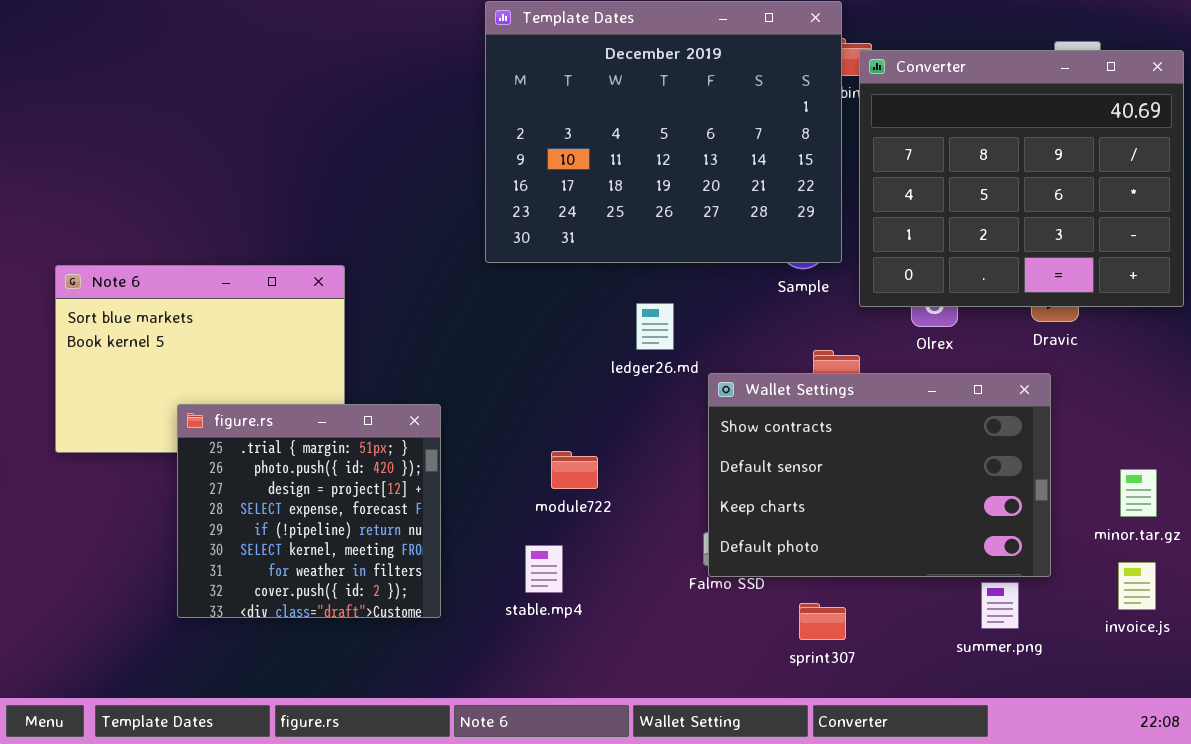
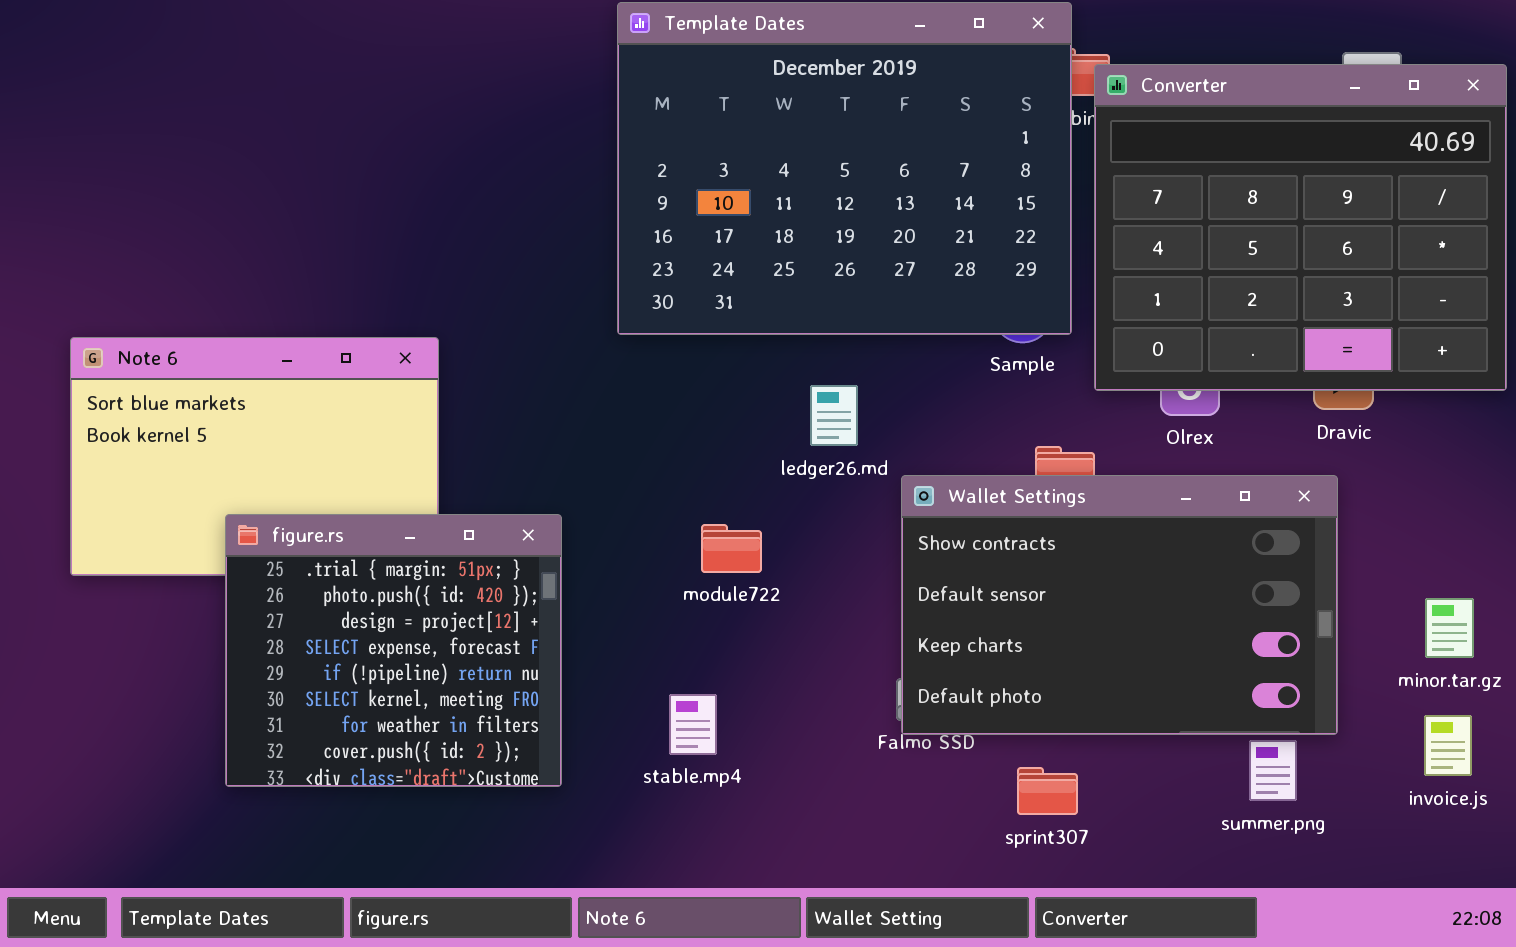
module722: [551,451,598,489] -> [701,524,762,573], moved

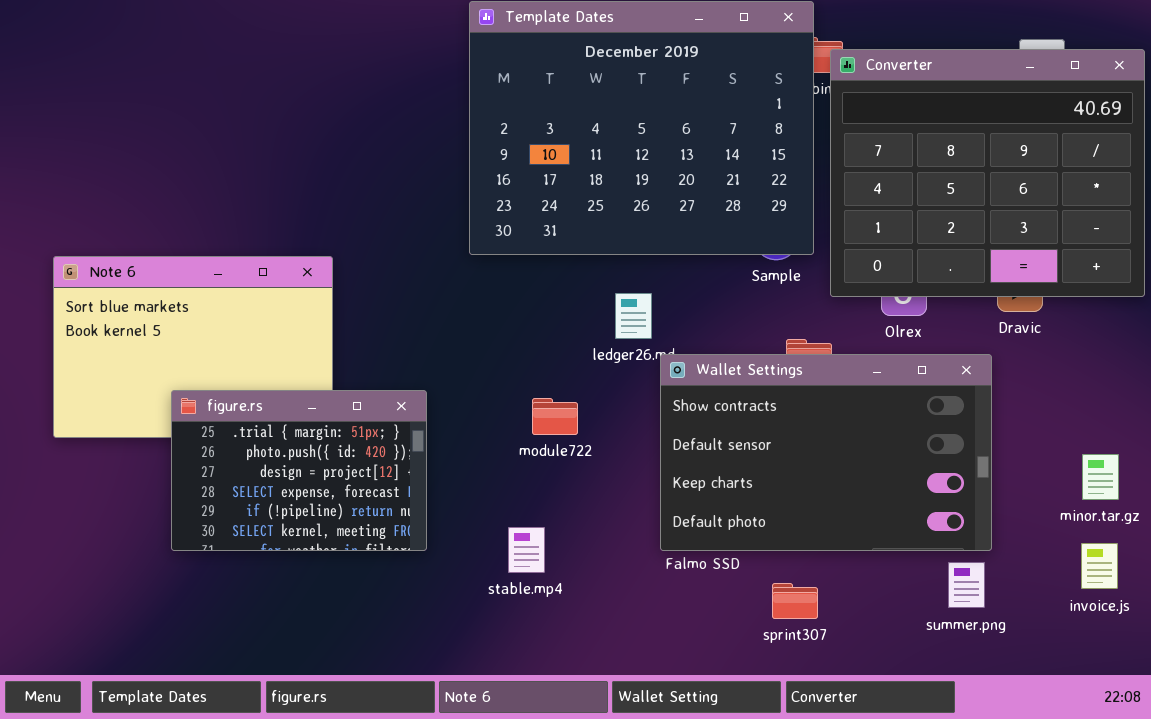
Wallet Settings: [901,475,1338,735] -> [660,354,992,551], moved
figure.rs: [225,514,562,787] -> [171,390,427,551], resized

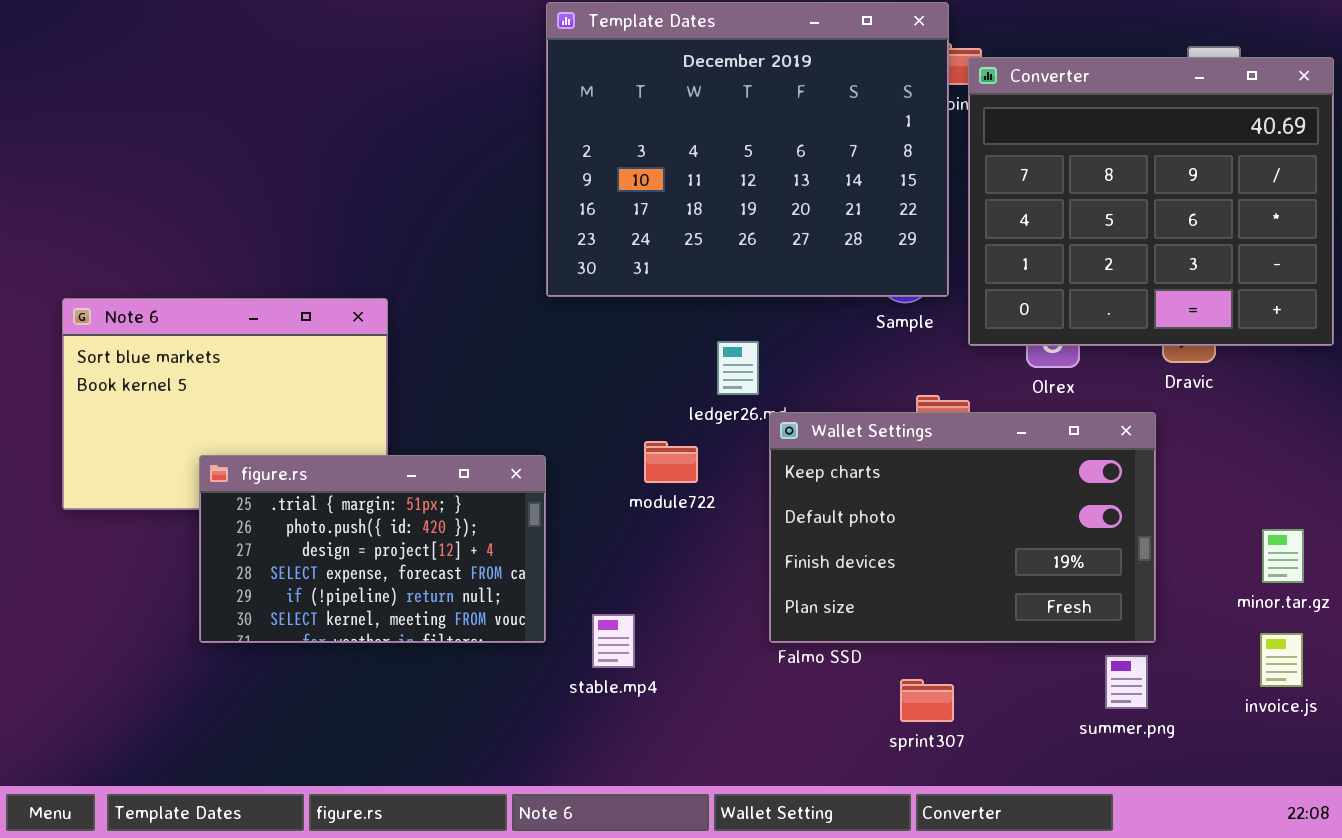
Wallet Settings: [660,354,992,551] -> [769,412,1156,643], scrolled down 2 rows
figure.rs: [171,390,427,551] -> [199,455,546,643], resized
module722: [532,398,578,435] -> [644,441,698,483], moved

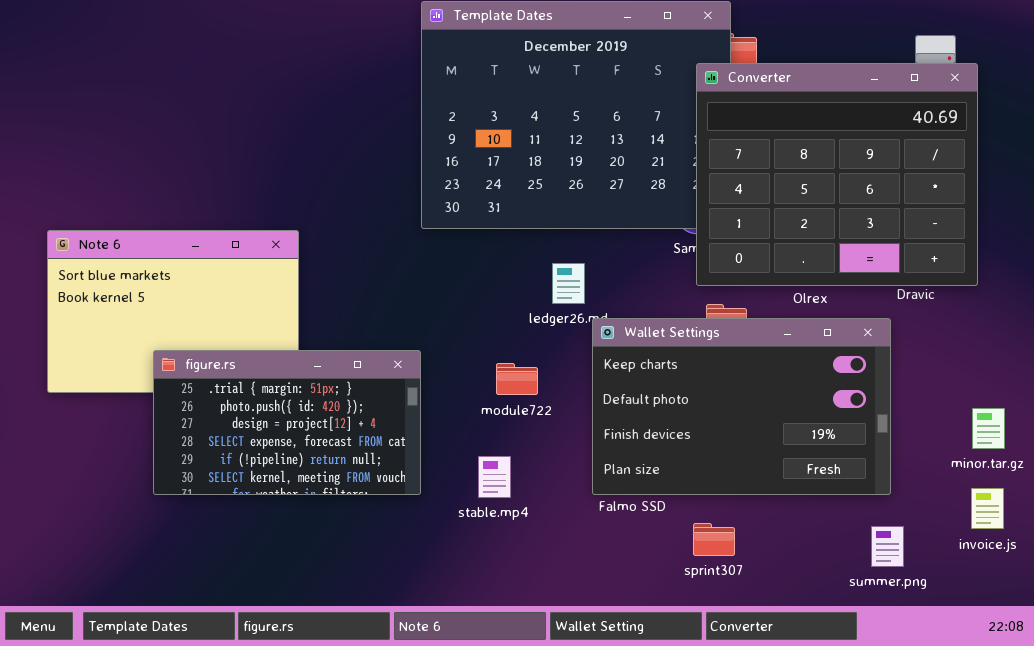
Converter: [968,57,1334,346] -> [696,63,978,286], moved
module722: [644,441,698,483] -> [496,363,538,395], moved
stable.mp4: [592,614,635,668] -> [478,456,511,498], moved
summer.png: [1105,655,1148,709] -> [871,526,904,567], moved

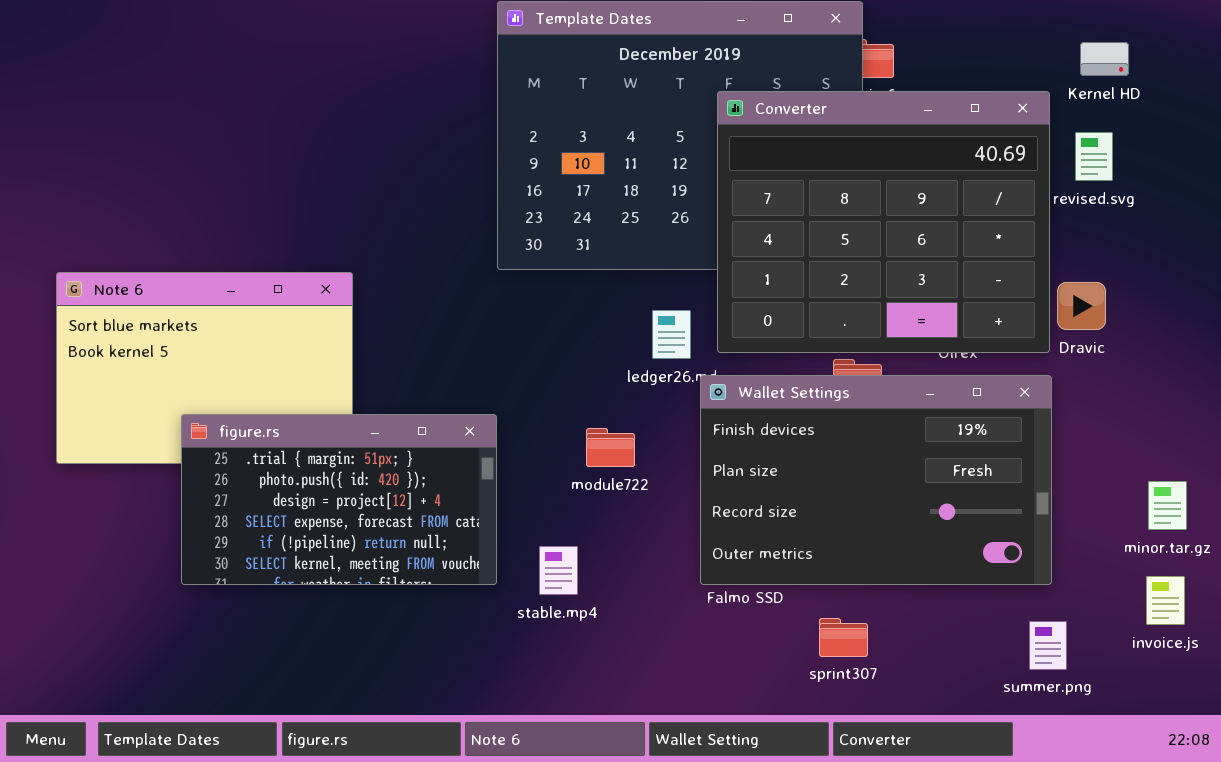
Converter: [696,63,978,286] -> [717,91,1050,353], moved
Wallet Settings: [592,318,891,495] -> [700,375,1052,585], scrolled down 2 rows
stable.mp4: [478,456,511,498] -> [539,546,578,595], moved

